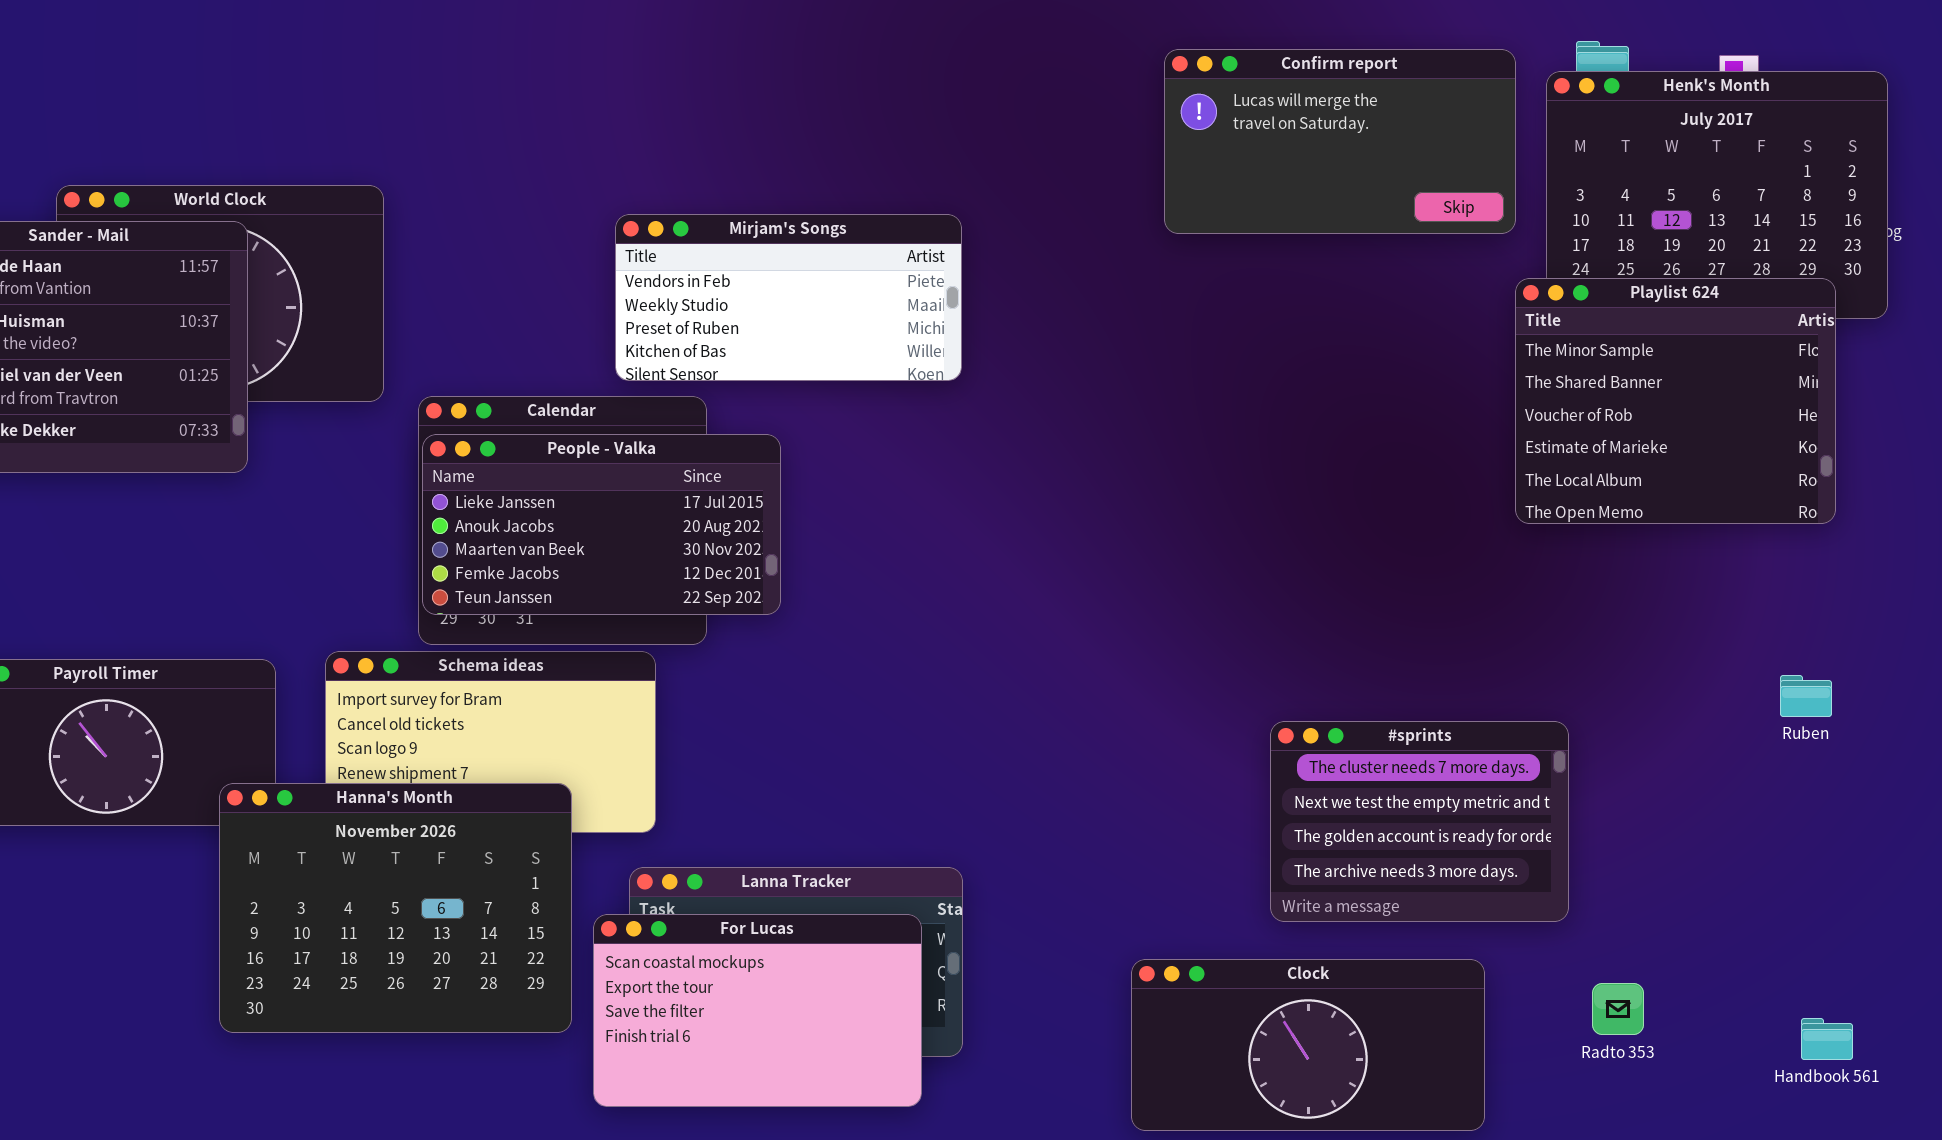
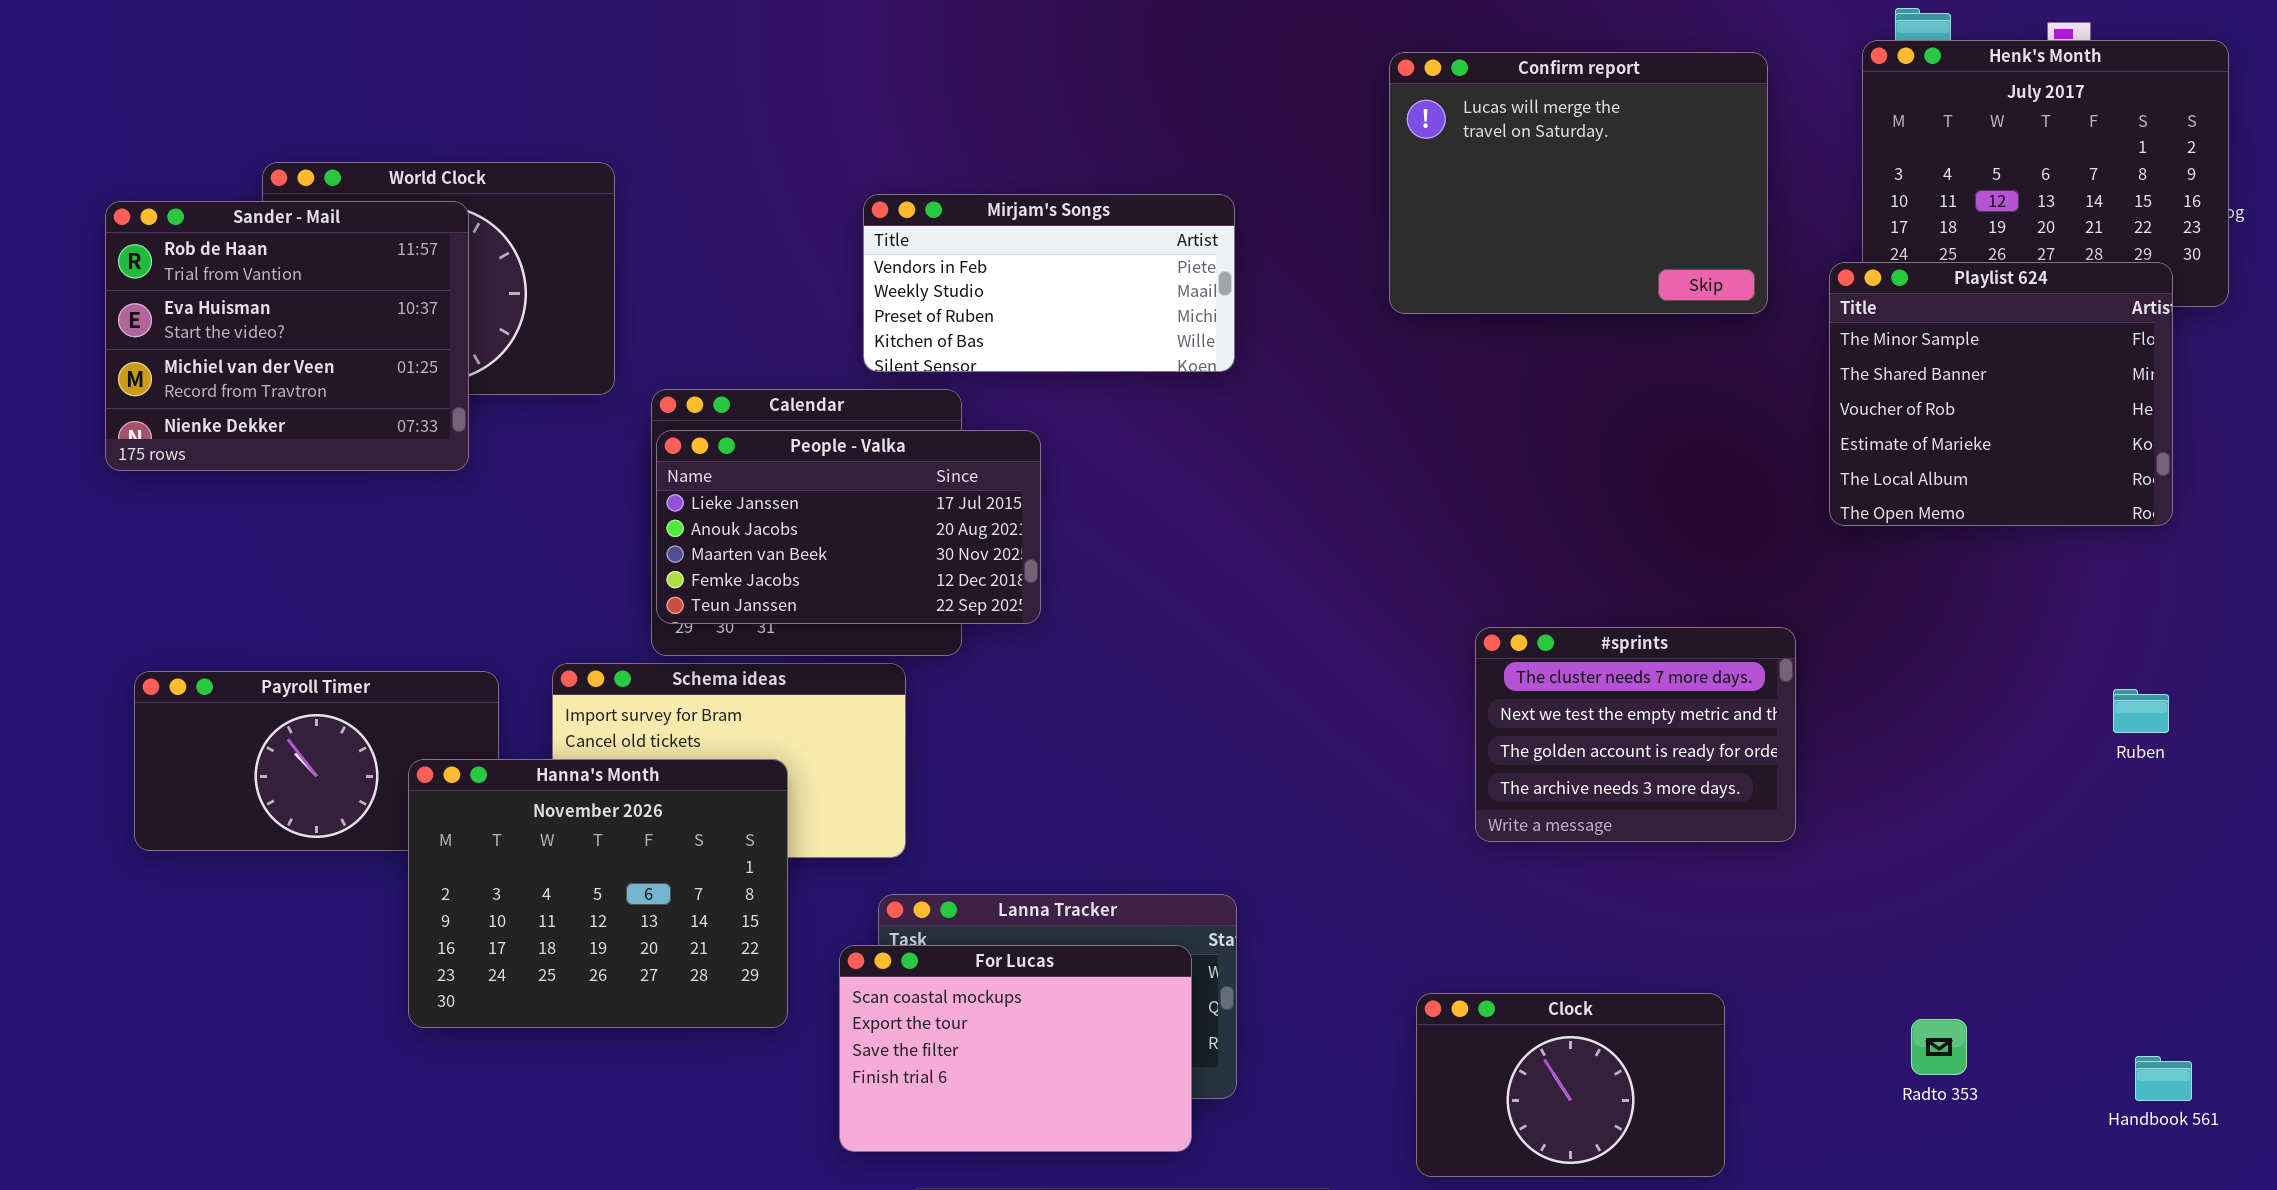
Confirm report: [1164,49,1516,234] -> [1389,52,1768,314], moved, resized
#sprints: [1270,721,1569,922] -> [1475,627,1796,842], moved
Hanna's Month: [219,783,572,1033] -> [408,759,788,1028], moved
Clock: [1131,959,1485,1131] -> [1416,993,1725,1177], resized

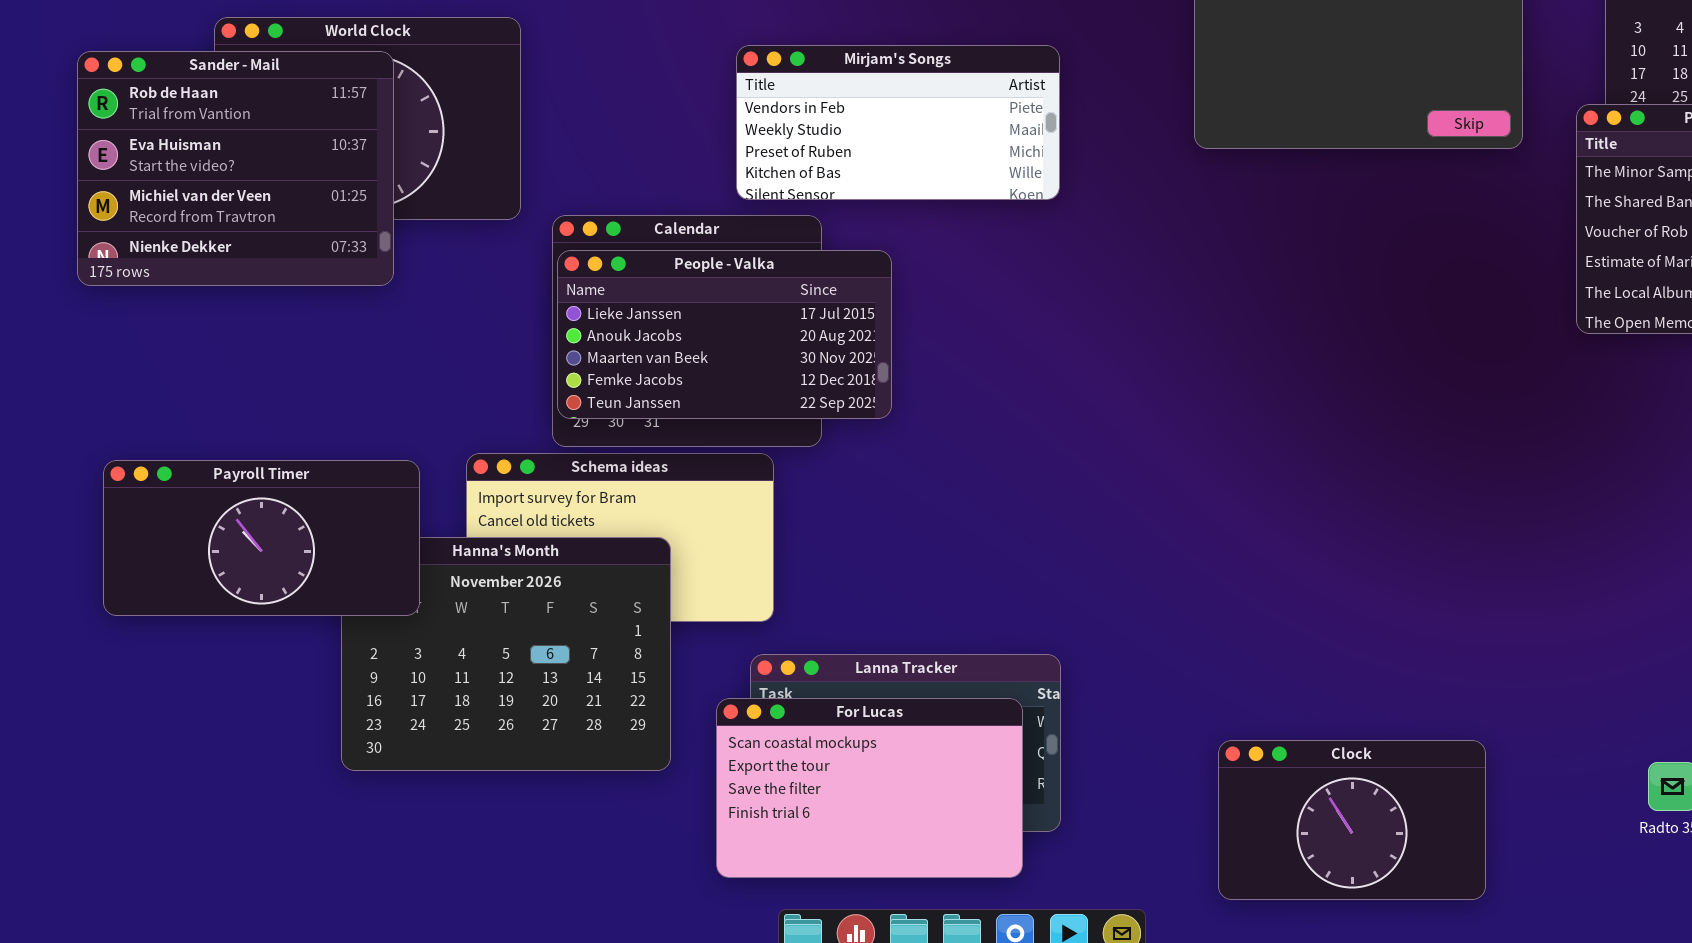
#sprints: [1475,627,1796,842] -> none, closed
Payroll Timer: [134,671,499,851] -> [103,460,420,616], raised

